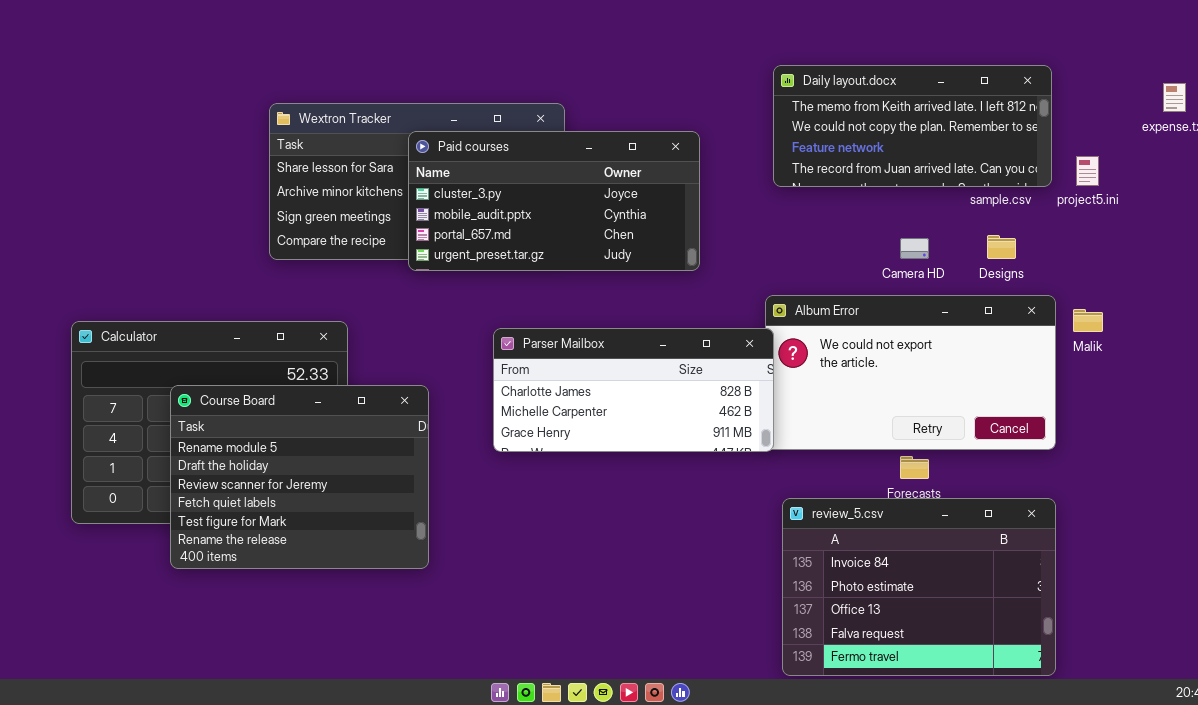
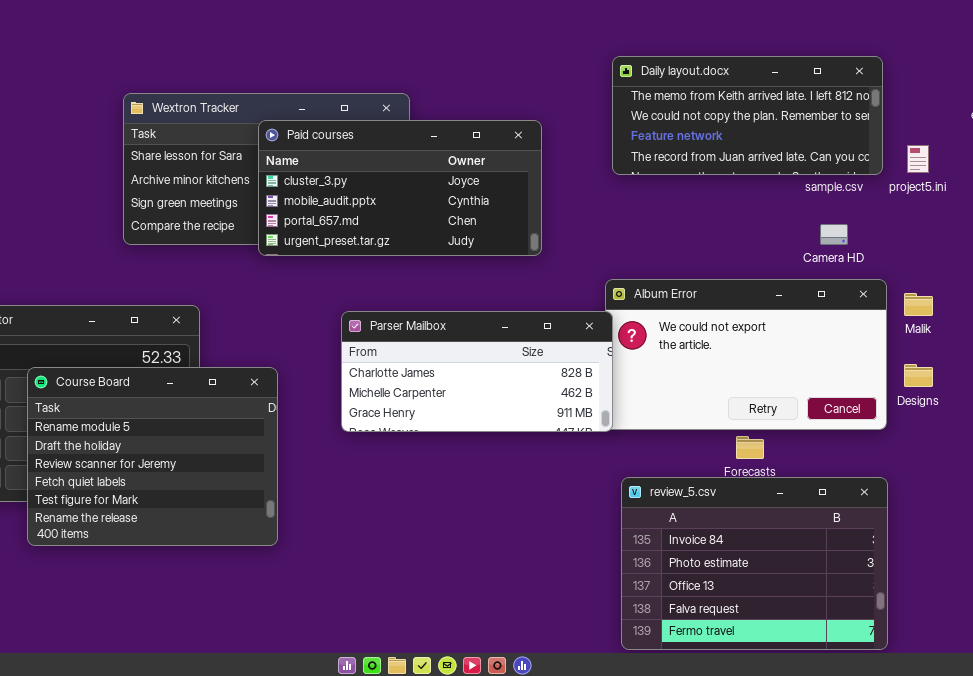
Designs: [987,235,1016,259] -> [904,364,933,387], moved
Camera HD: [900,238,929,259] -> [820,224,848,245], moved

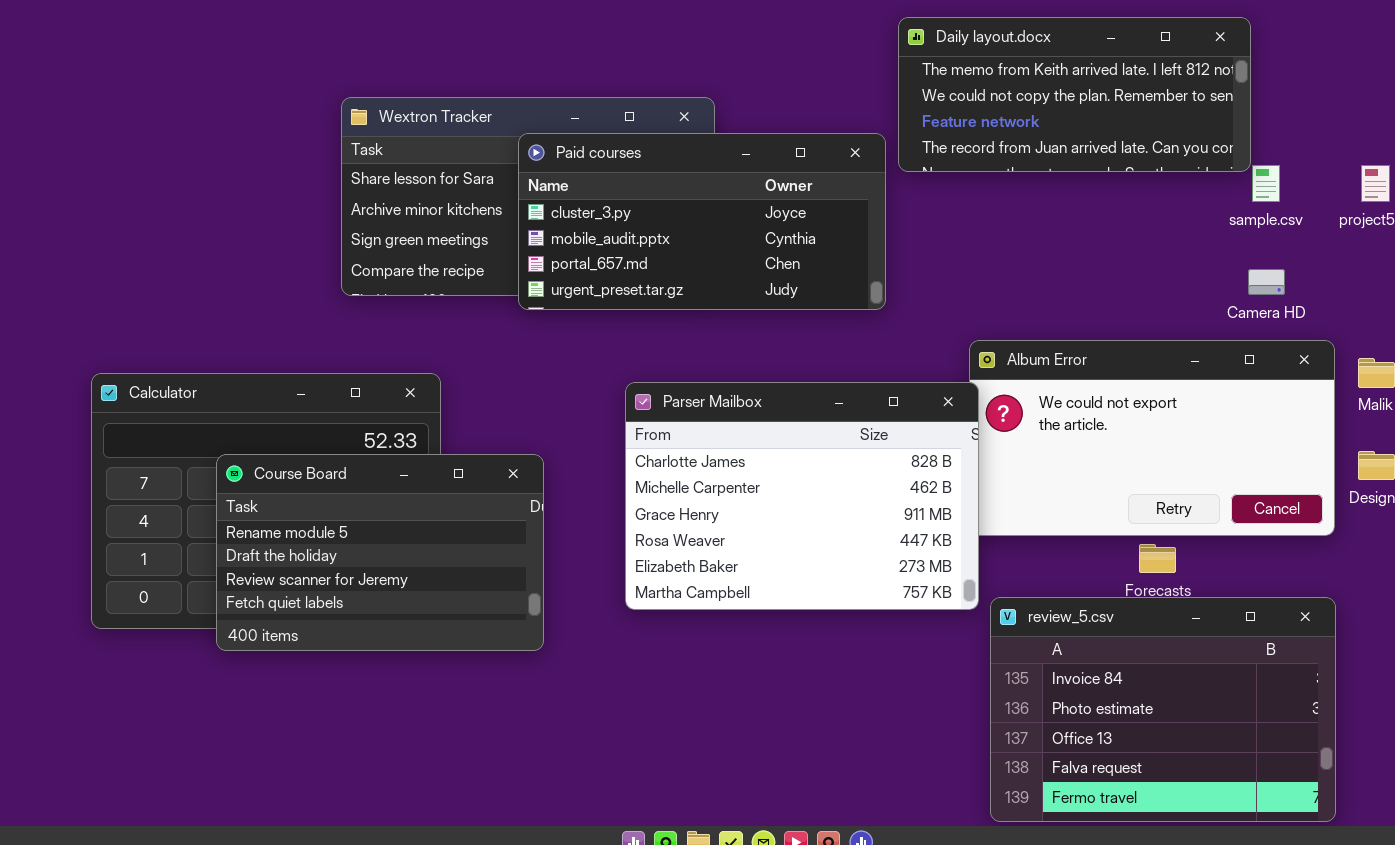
Daily layout.docx: [612,56,883,175] -> [898,17,1251,172], moved
Parser Mailbox: [341,311,613,432] -> [625,382,979,610], resized
Course Board: [27,367,278,546] -> [216,454,544,651], resized

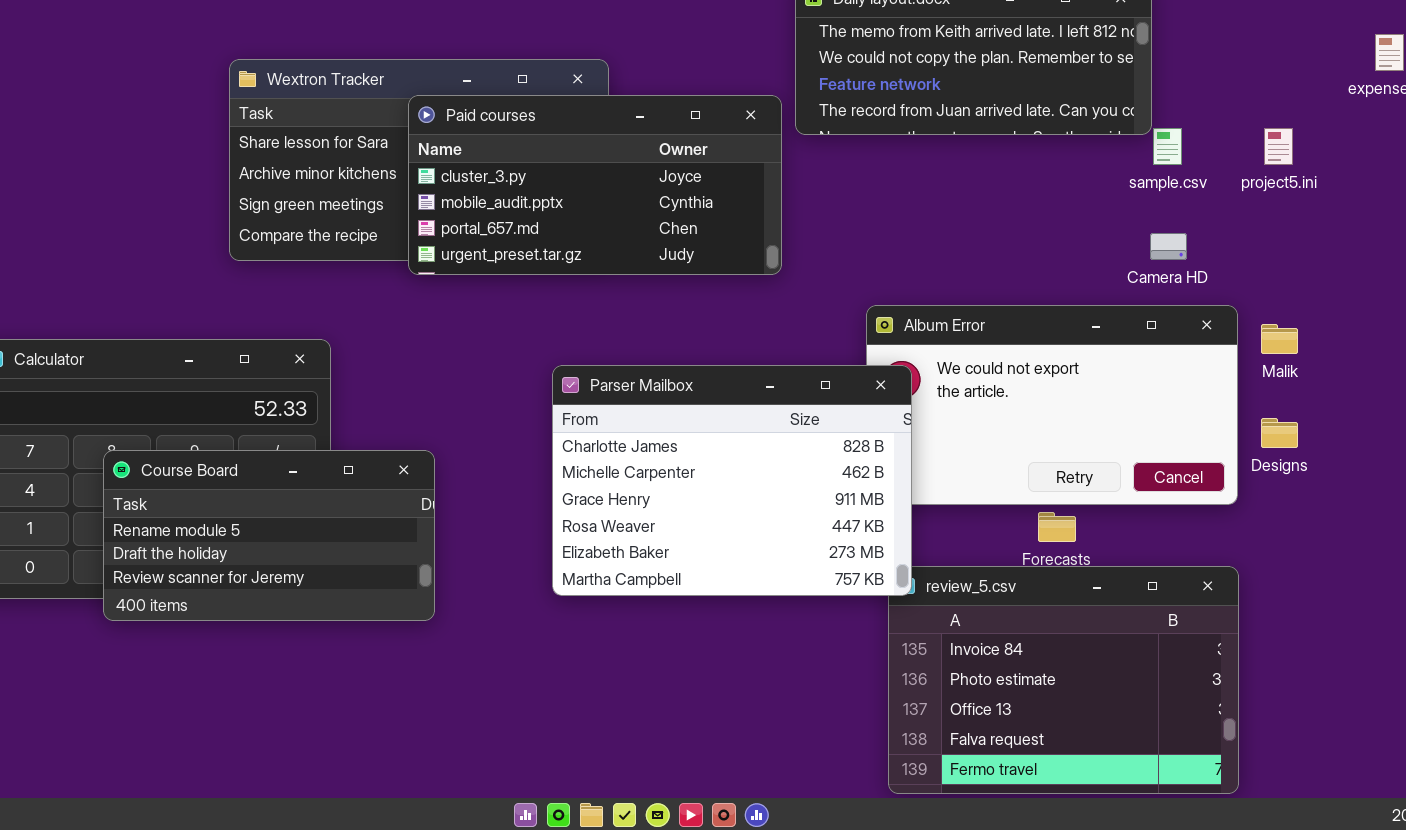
Parser Mailbox: [625,382,979,610] -> [552,365,912,596], moved
Course Board: [216,454,544,651] -> [103,450,435,621], resized

